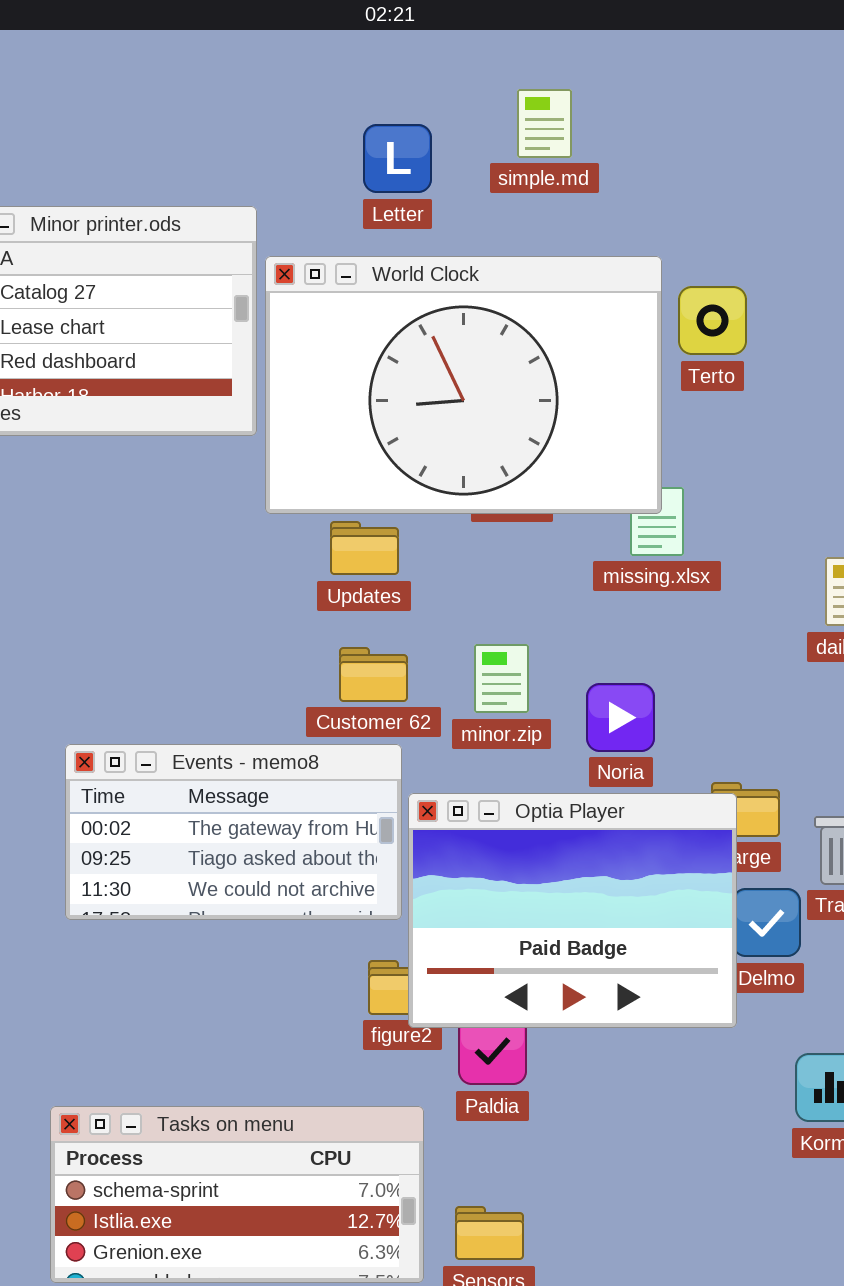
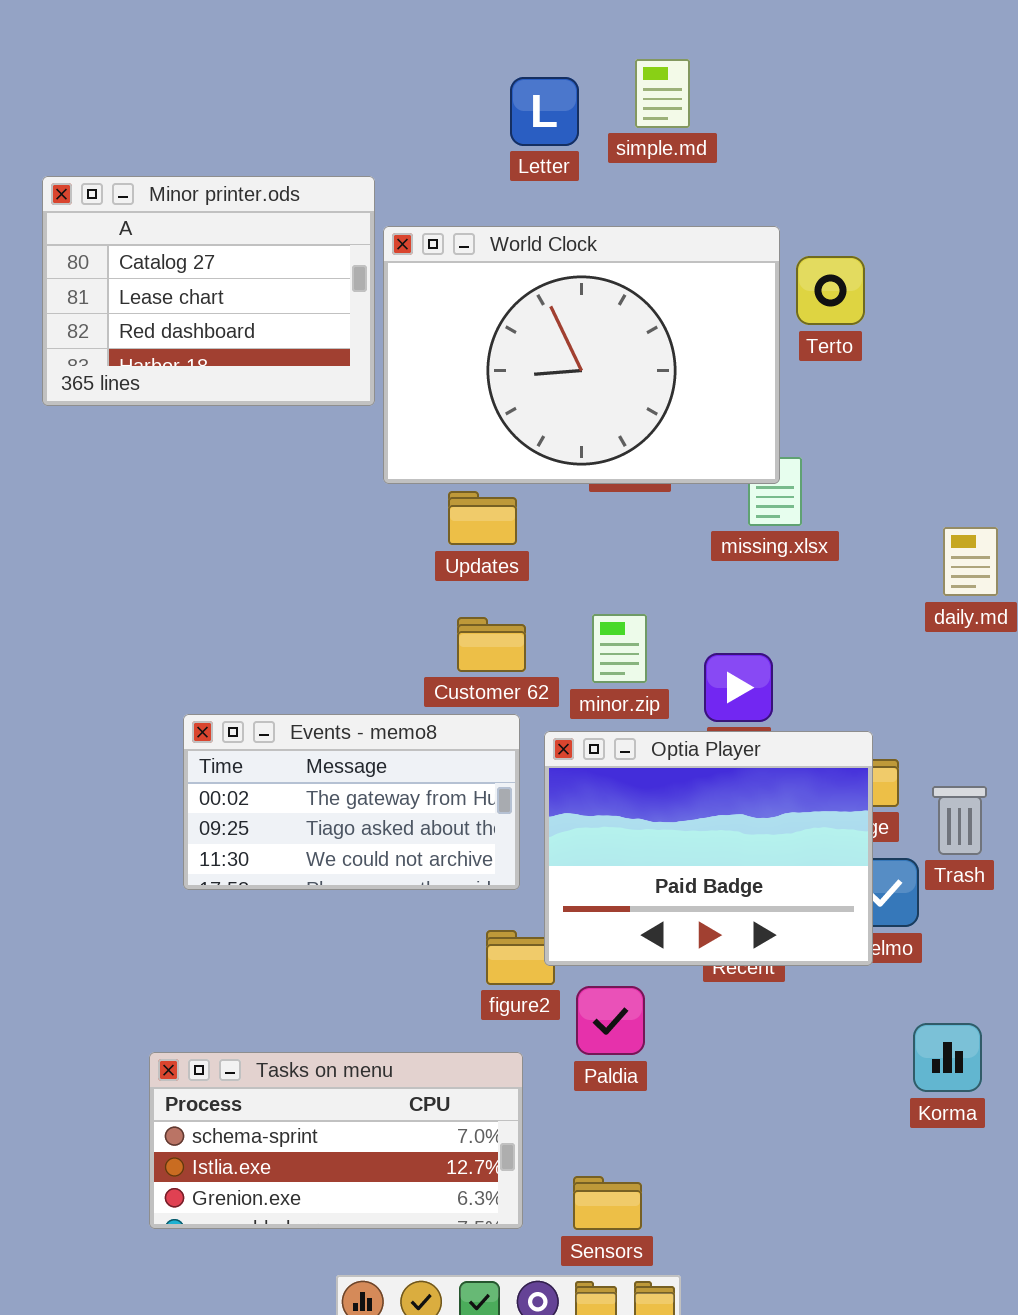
Letter: [363,124,432,193] -> [510,77,579,146], moved
Optia Player: [408,793,737,1028] -> [544,731,873,966], moved
Tasks on menu: [50,1106,424,1283] -> [149,1052,523,1229], moved

